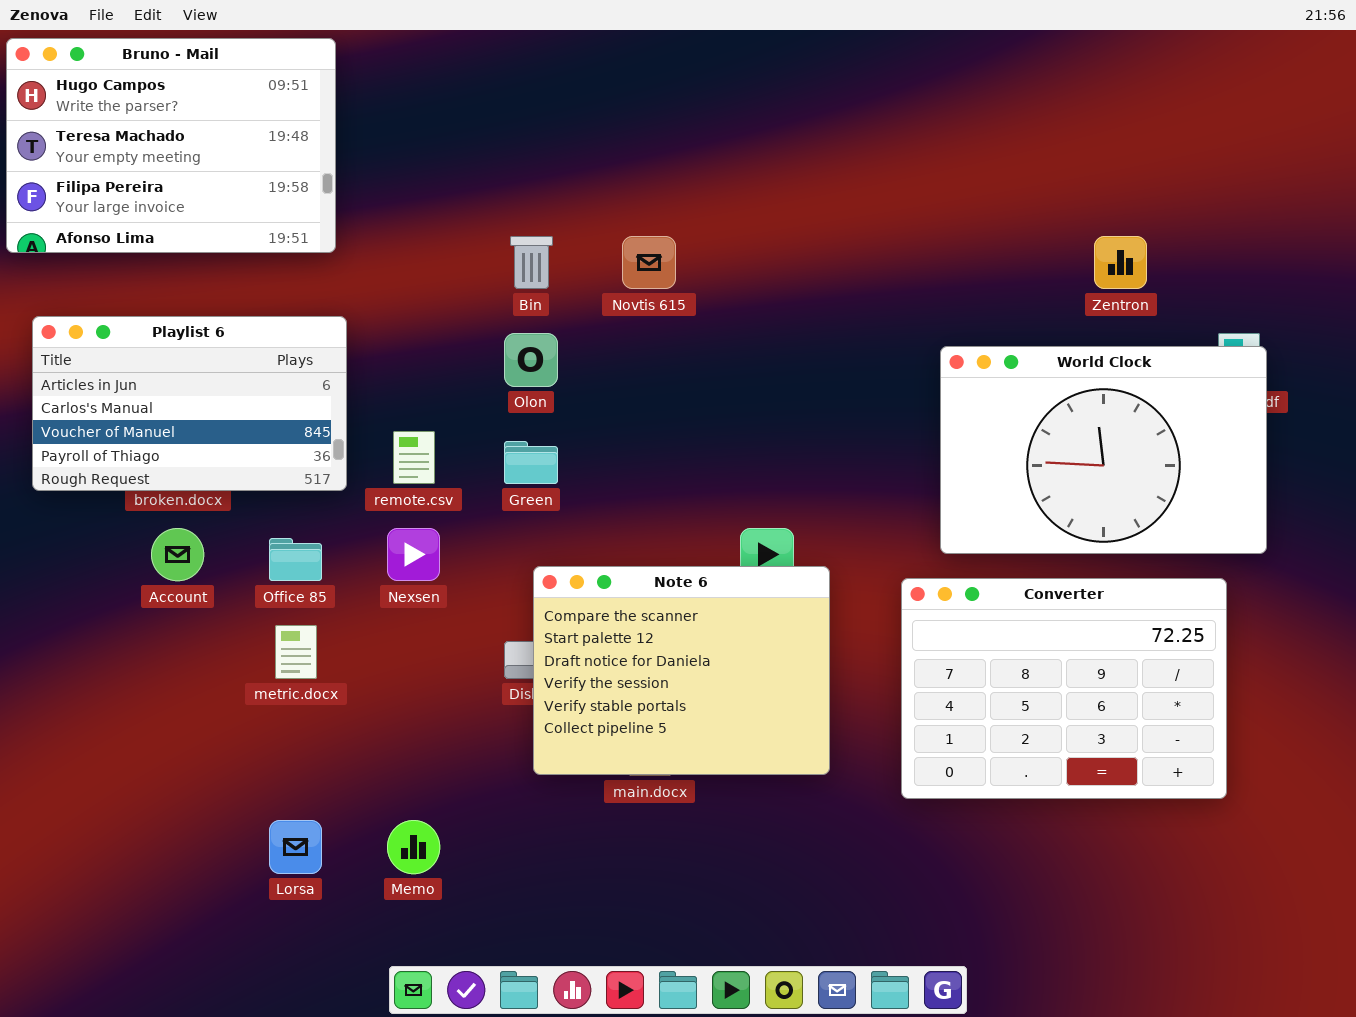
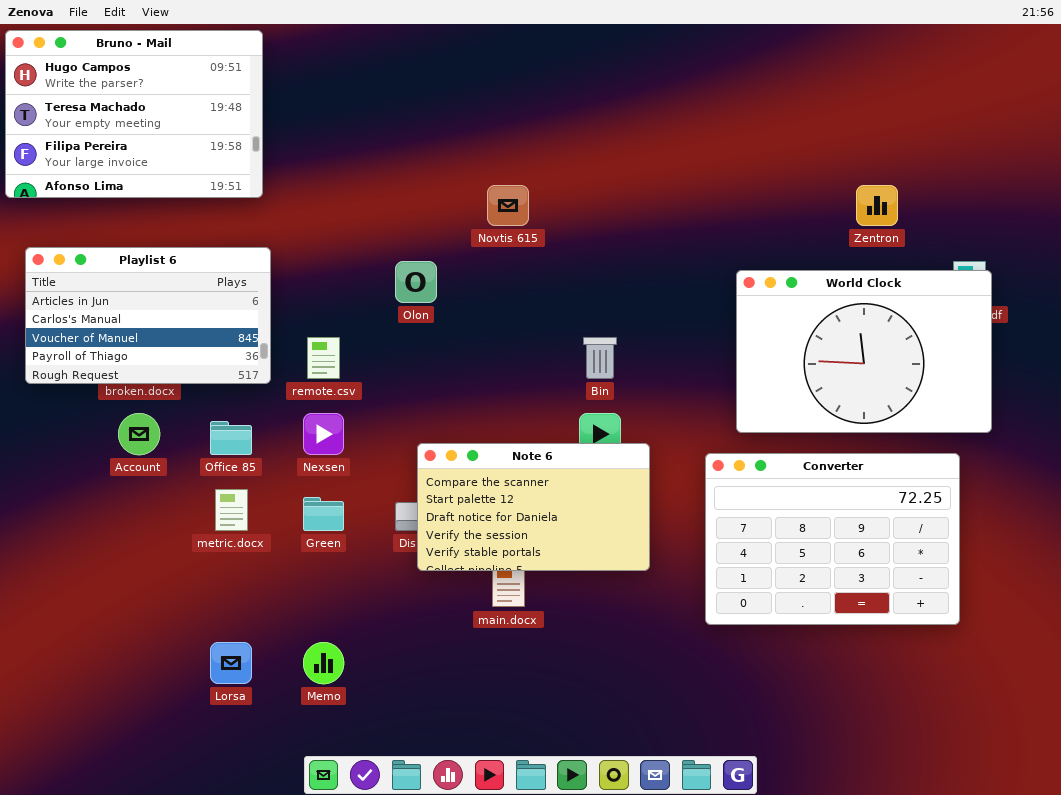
Bin: [510,236,553,289] -> [583,337,617,379], moved
Green: [504,441,558,484] -> [303,497,344,531], moved
Note 6: [533,566,830,775] -> [417,443,650,571], resized

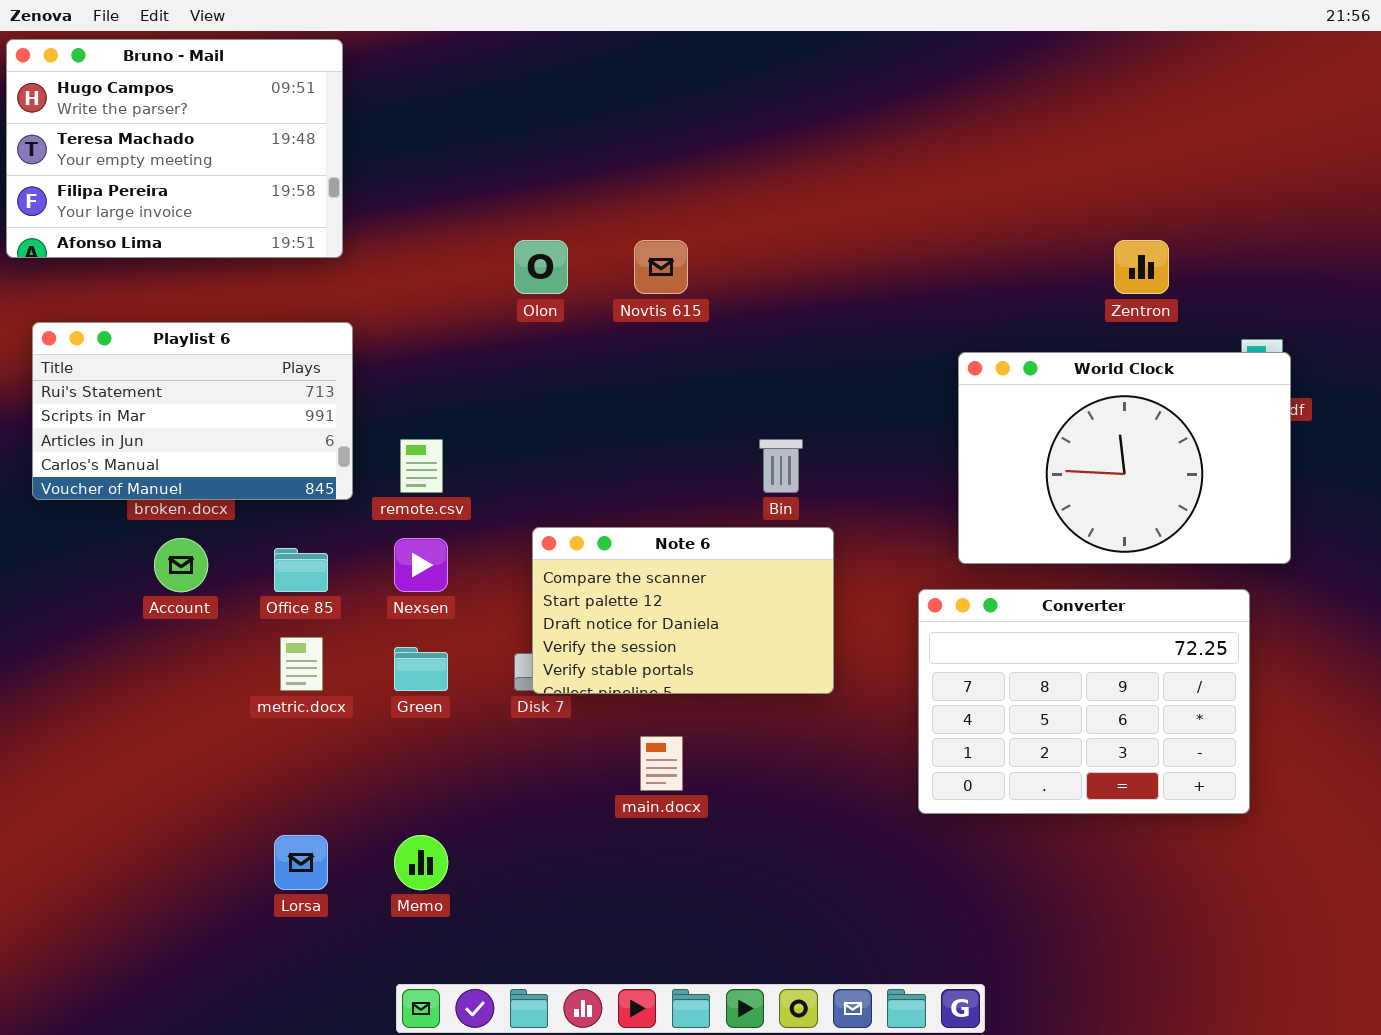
Playlist 6: [25,247,271,384] -> [32,322,353,500], scrolled up 2 rows
Olon: [395,261,437,303] -> [514,240,568,294], moved
Note 6: [417,443,650,571] -> [532,527,834,694], moved

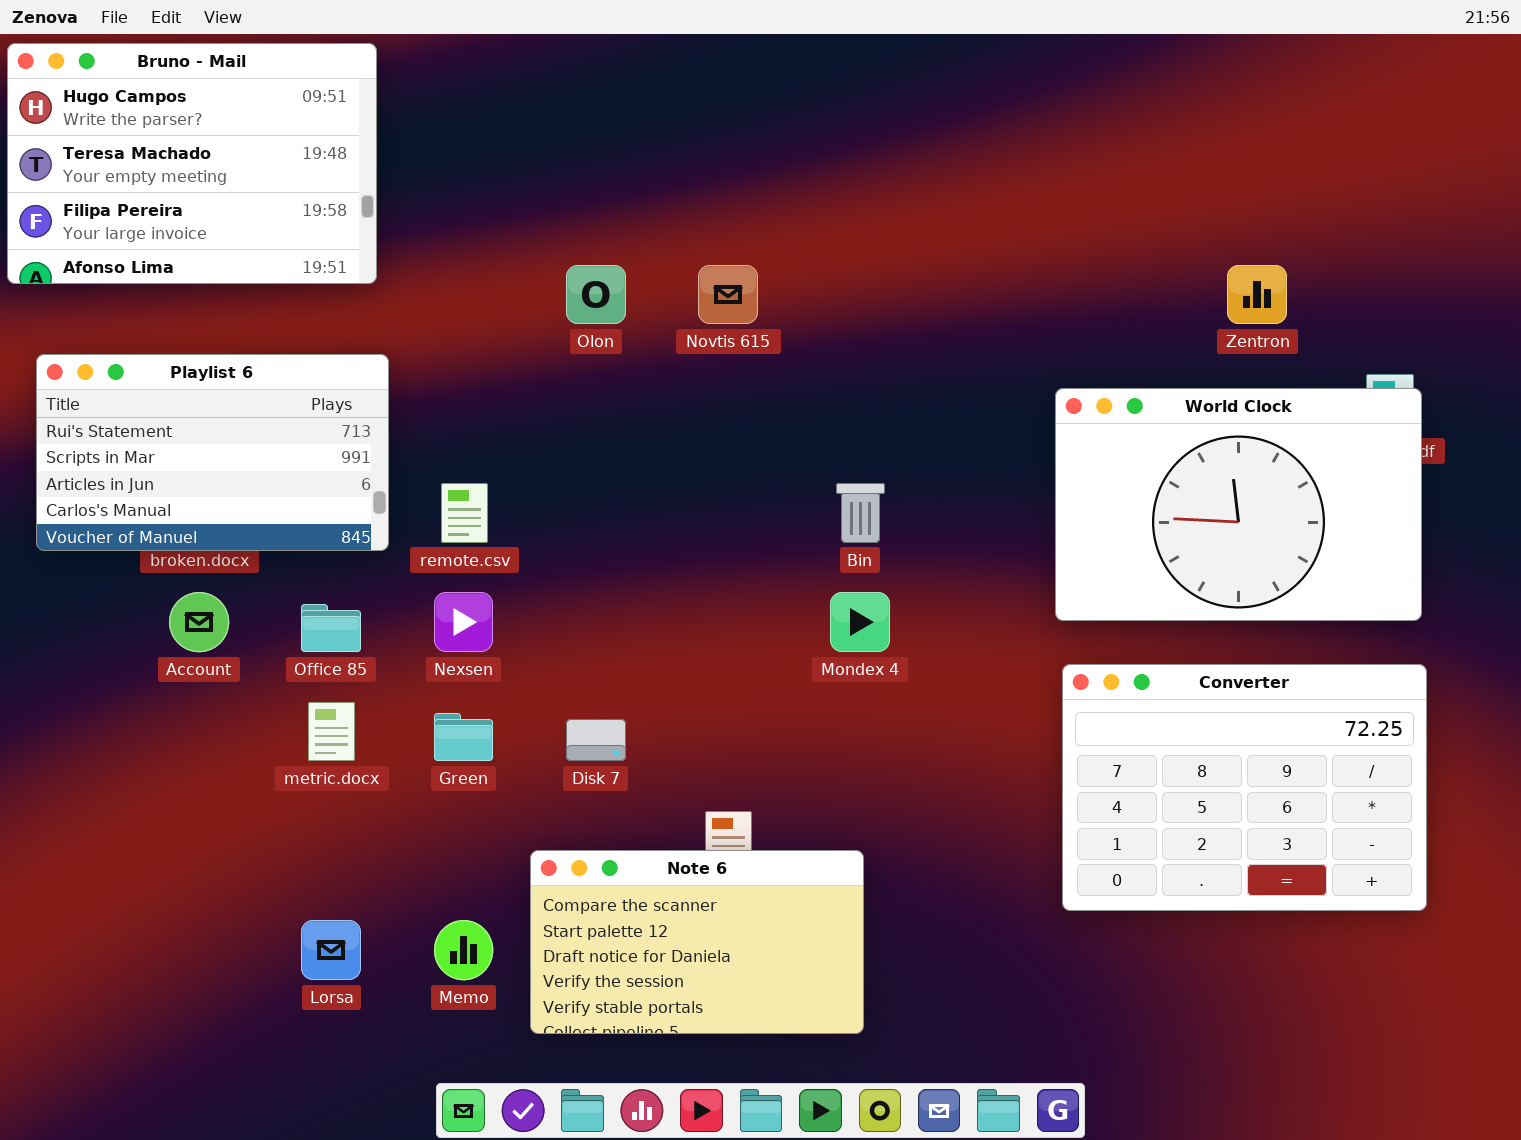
Note 6: [532,527,834,694] -> [530,850,864,1034], moved
Converter: [918,589,1250,814] -> [1062,664,1427,911], moved

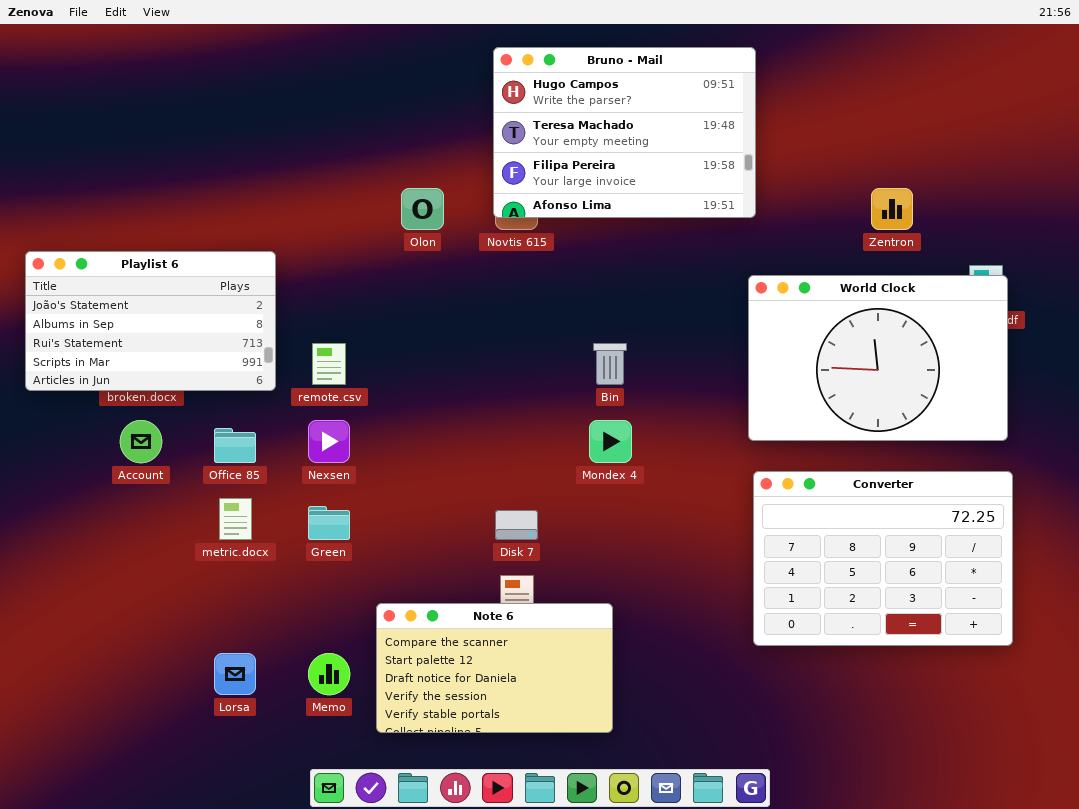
Bruno - Mail: [7,43,377,284] -> [493,47,756,218], moved
Playlist 6: [36,354,389,551] -> [25,251,276,391], scrolled up 2 rows
Disk 7: [566,719,626,761] -> [495,510,538,540], moved

